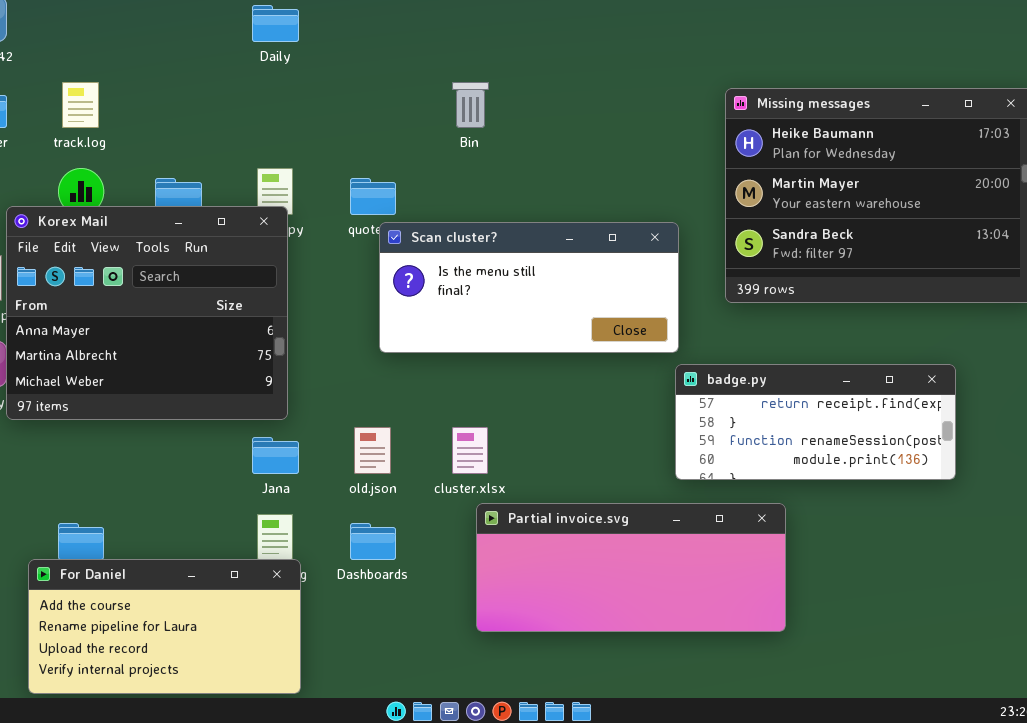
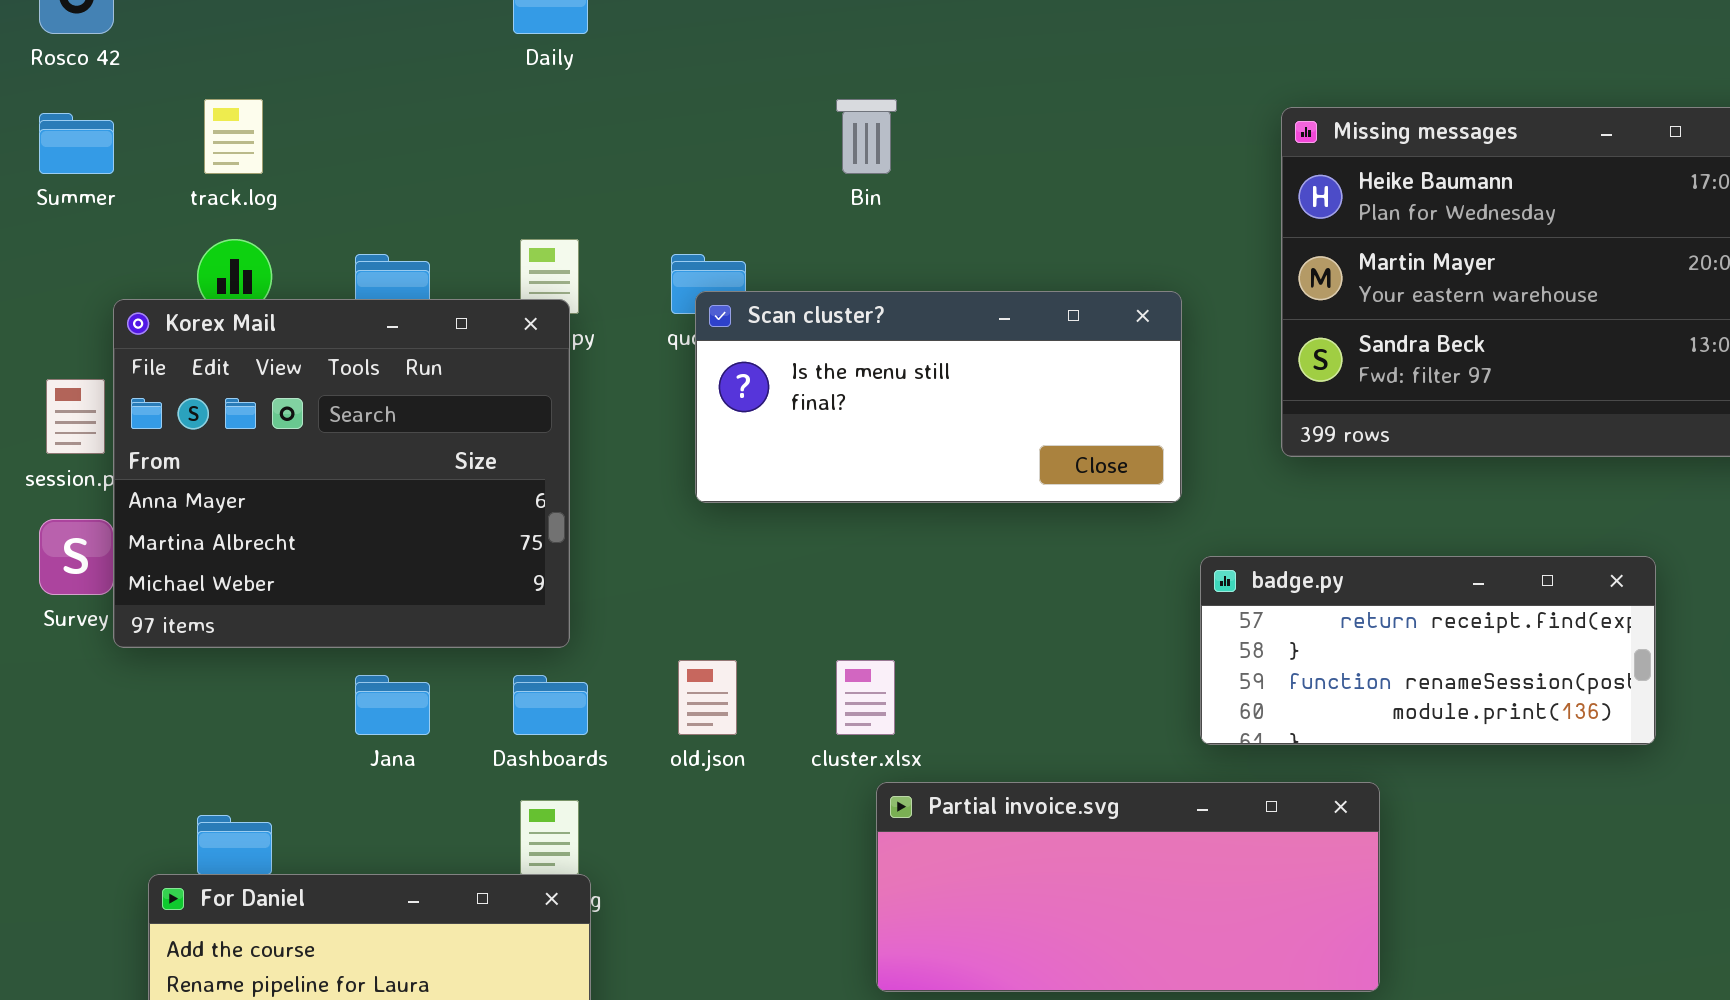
Scan cluster?: [379,222,679,353] -> [695,291,1182,503], moved
Jana: [252,437,299,474] -> [355,675,430,735], moved
Dashboards: [350,523,396,560] -> [513,675,588,735], moved

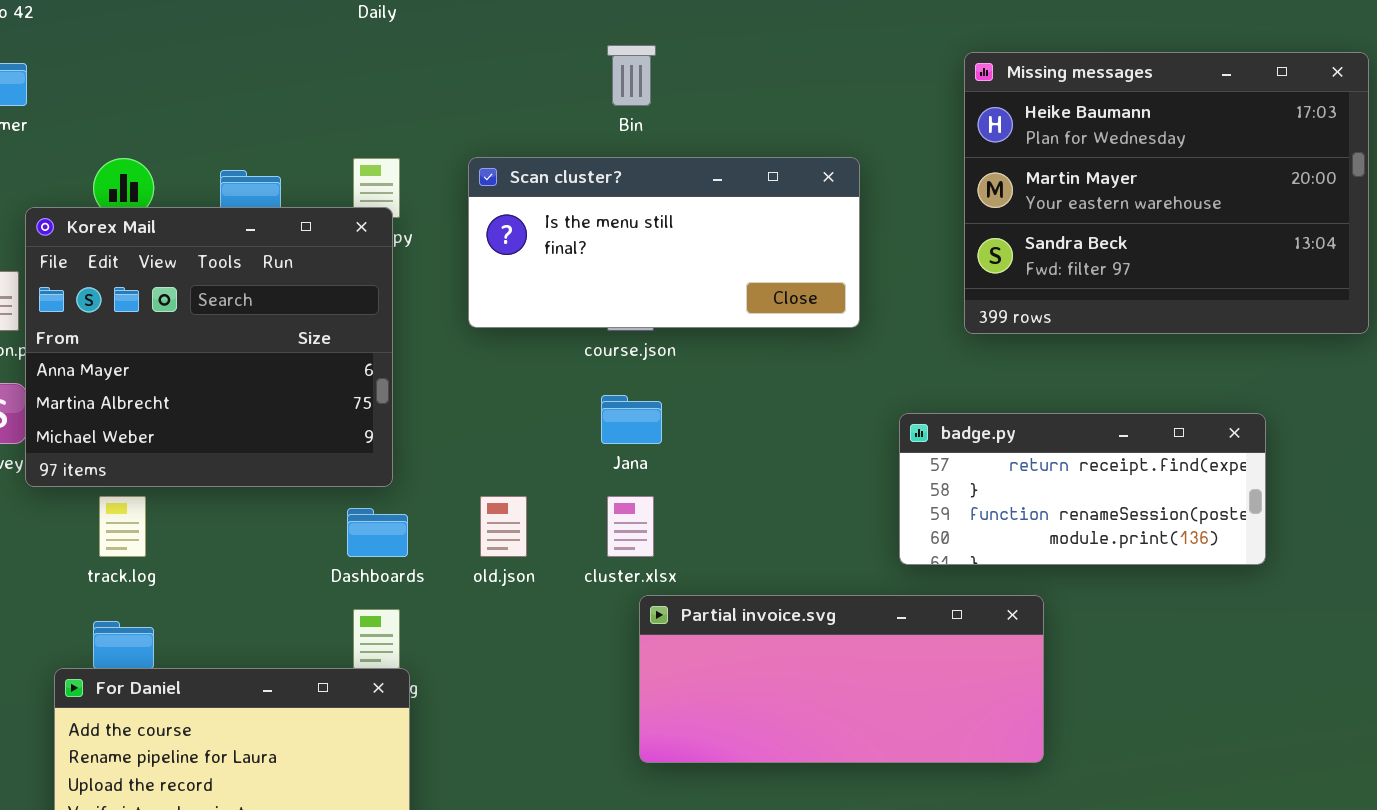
track.log: [204,99,263,174] -> [99,496,146,557], moved
Scan cluster?: [695,291,1182,503] -> [468,157,860,328], moved
Jana: [355,675,430,735] -> [601,395,662,444], moved

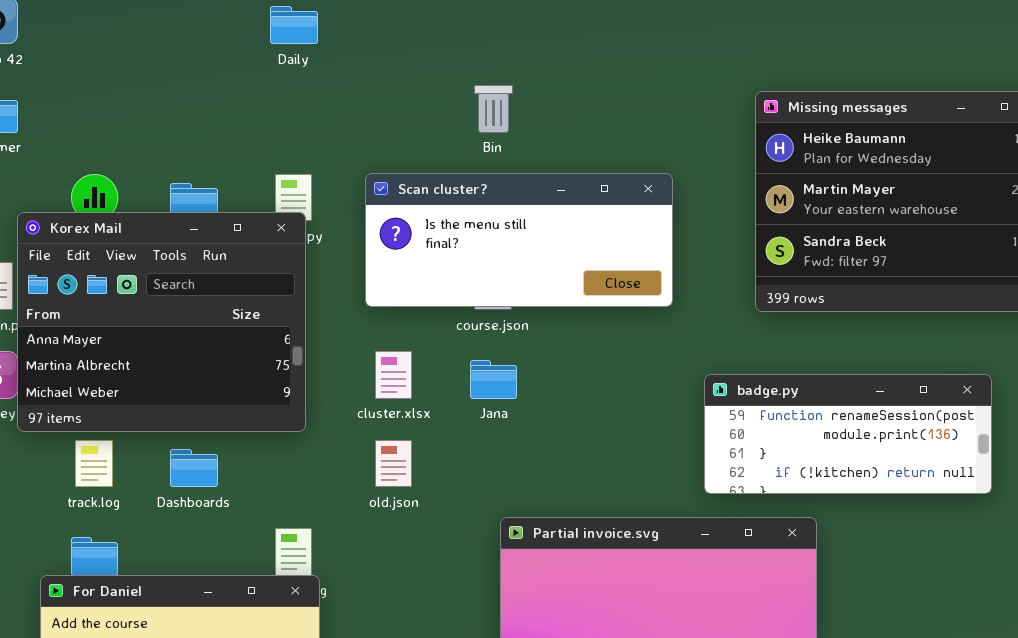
badge.py: [899,413,1266,565] -> [704,374,992,494], scrolled down 2 rows
cluster.xlsx: [607,496,654,557] -> [375,351,412,399], moved
Dashboards: [347,508,408,557] -> [170,449,218,487], moved

